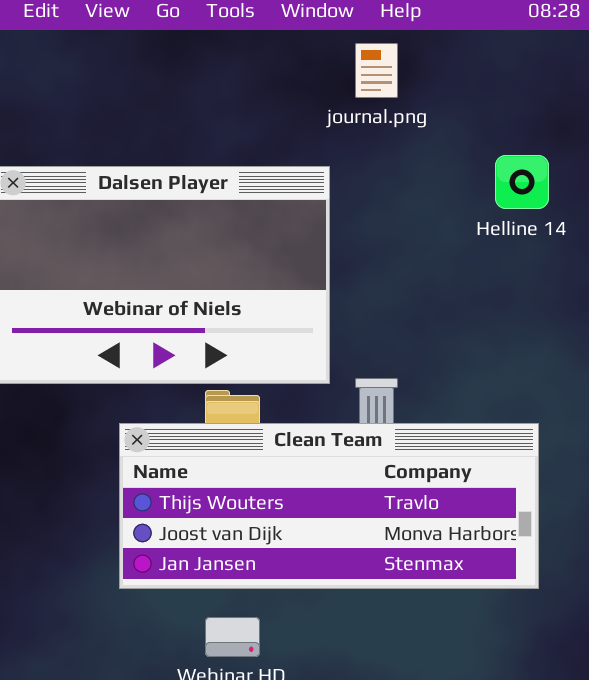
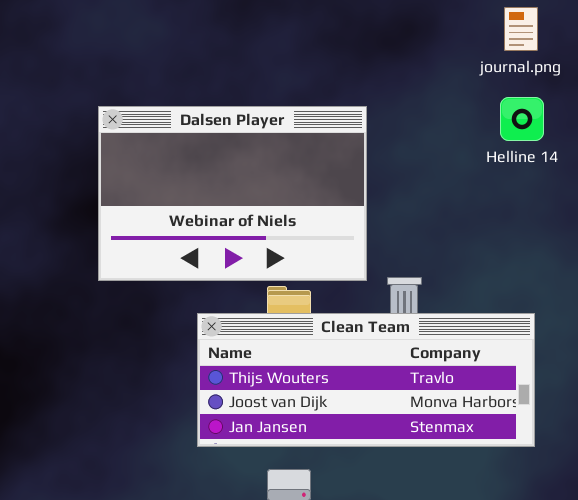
journal.png: [355,43,398,98] -> [504,7,538,51], moved

